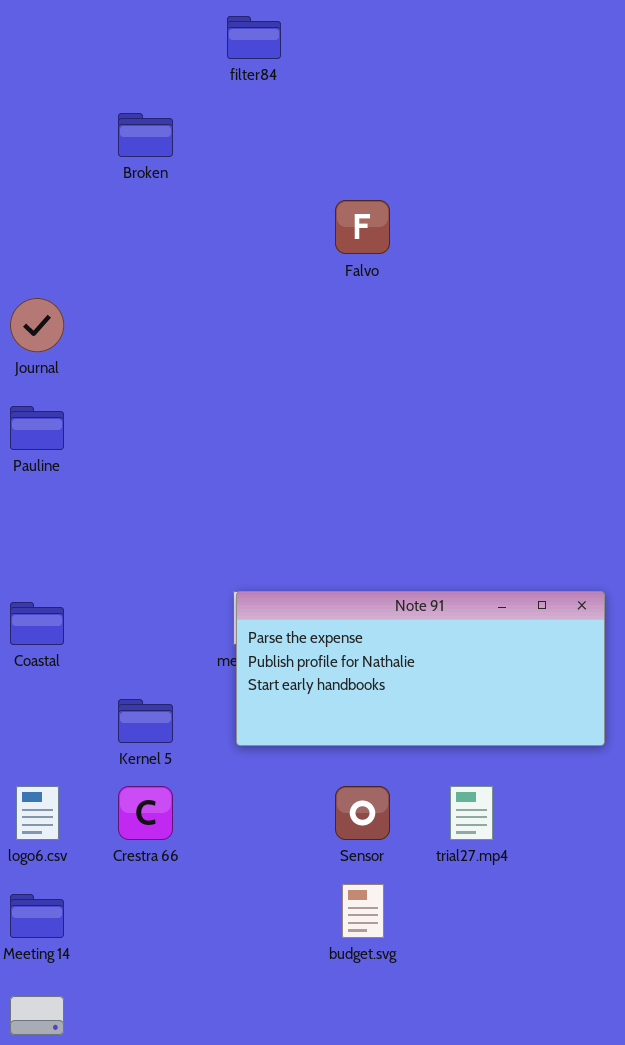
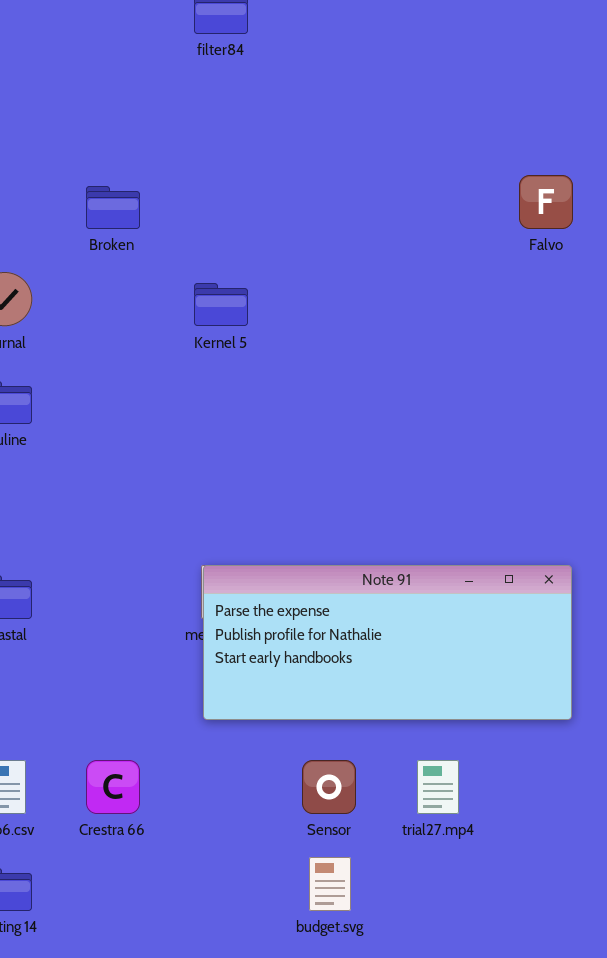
Broken: [118,113,173,157] -> [86,186,140,229], moved
Falvo: [335,200,390,254] -> [519,175,573,229], moved
Kernel 5: [118,699,173,743] -> [194,283,248,326], moved

